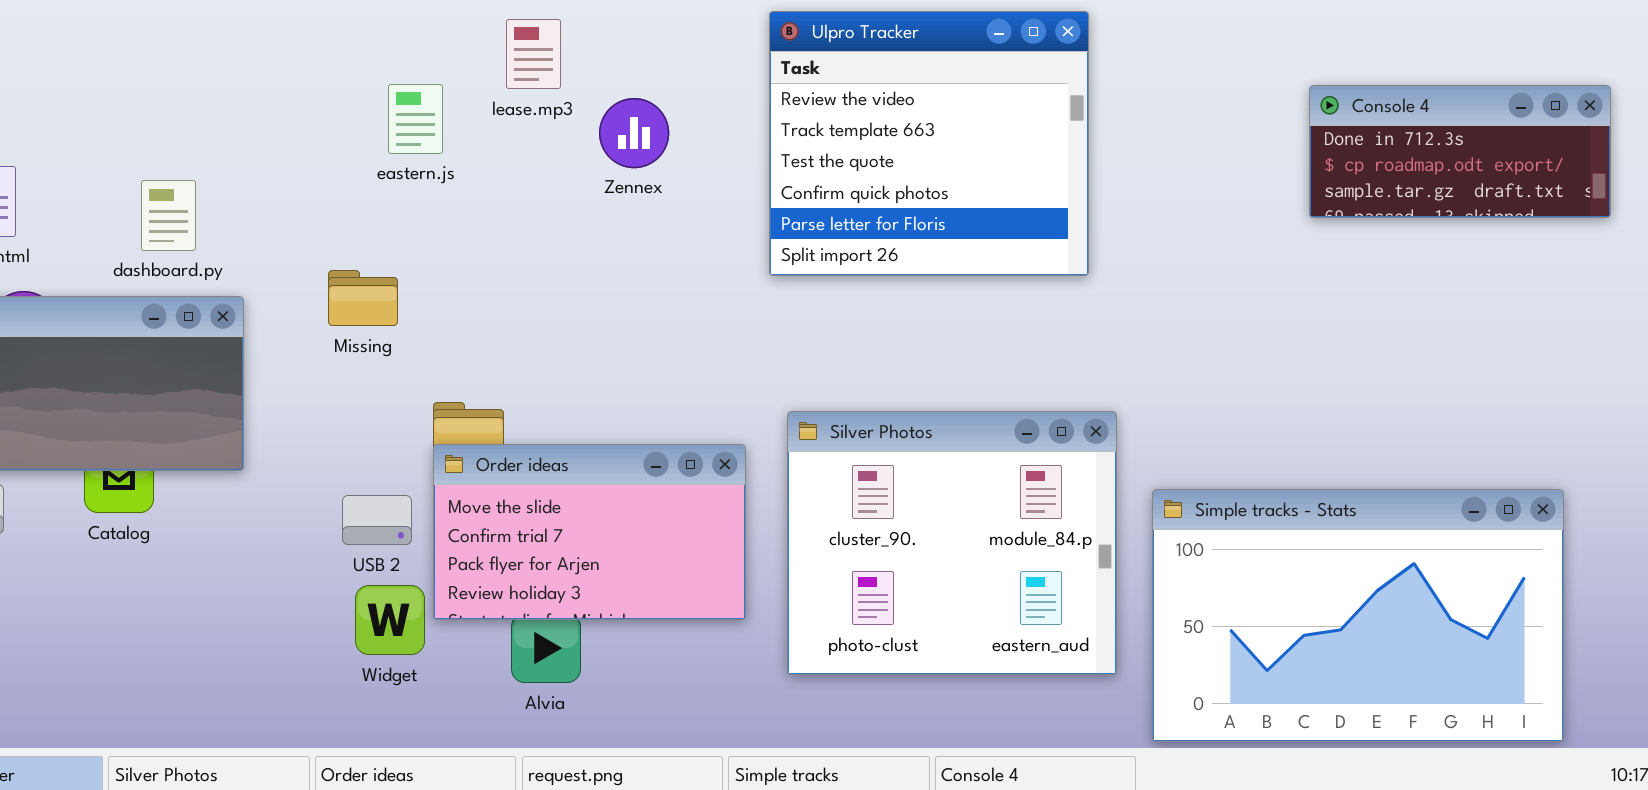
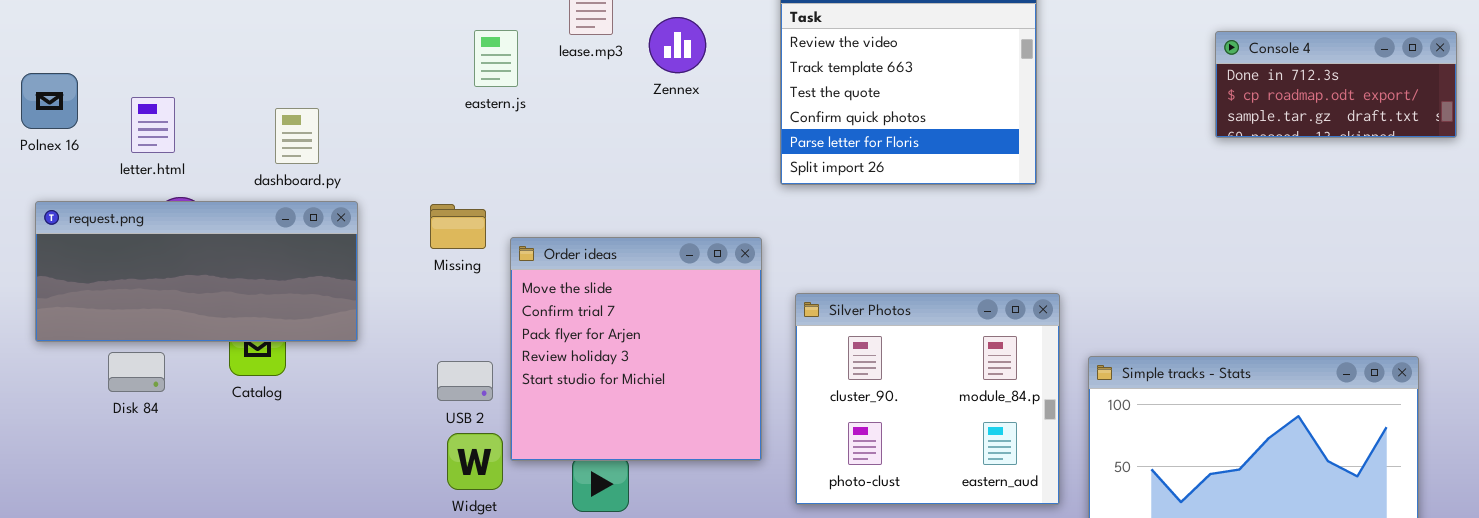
Zennex: [599,98,669,168] -> [649,17,706,73], moved
Missing: [328,270,398,326] -> [430,204,486,249], moved
Order ideas: [433,444,746,620] -> [510,237,762,461], resized

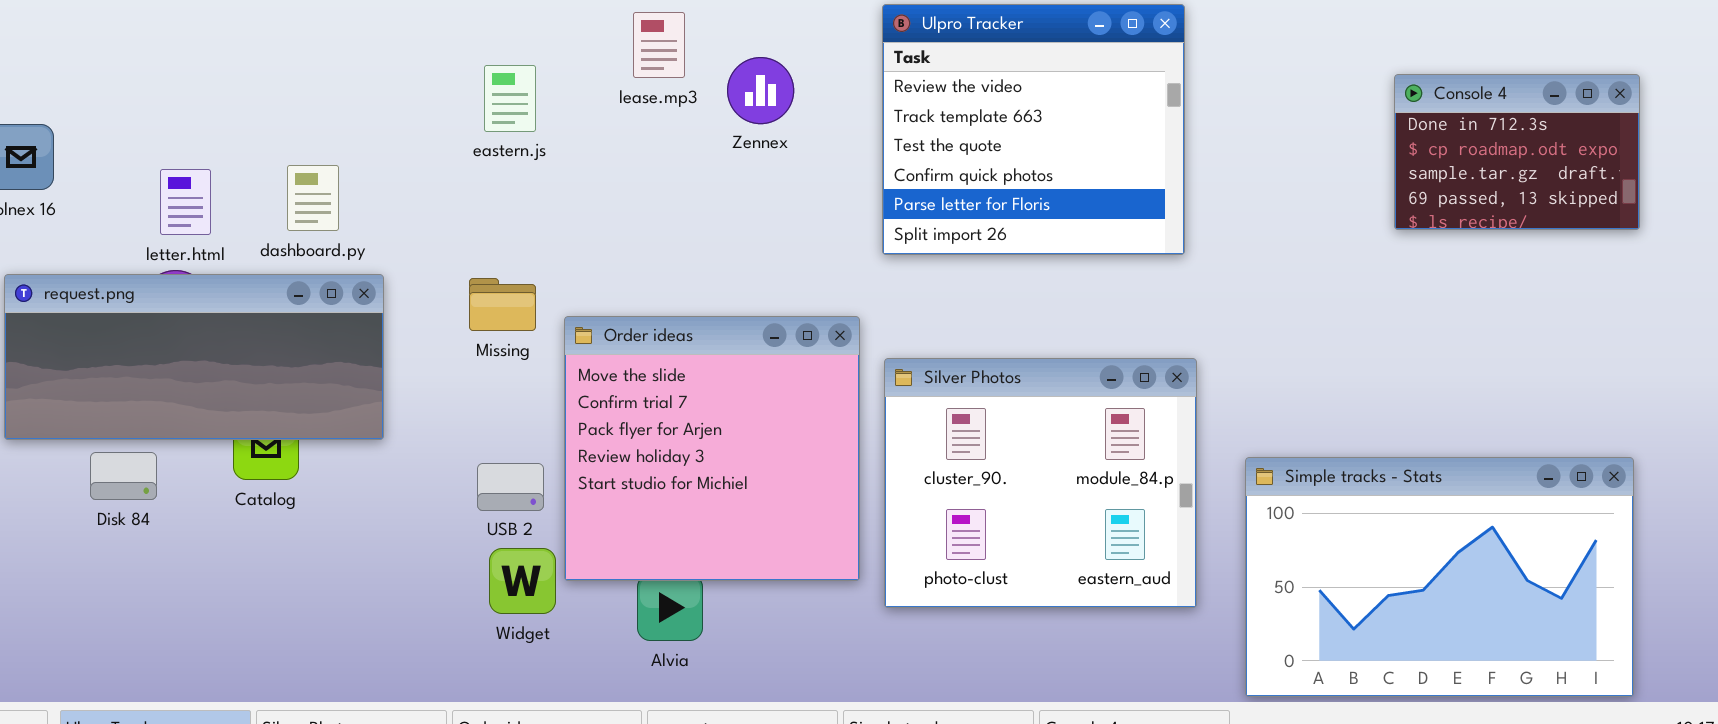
eastern.js: [474,30,518,87] -> [484,65,536,132], moved
Console 4: [1215,31,1457,138] -> [1394,74,1640,230], resized
letter.html: [131,97,175,153] -> [160,169,211,235], moved
Silver Photos: [795,293,1060,505] -> [884,358,1197,608], moved

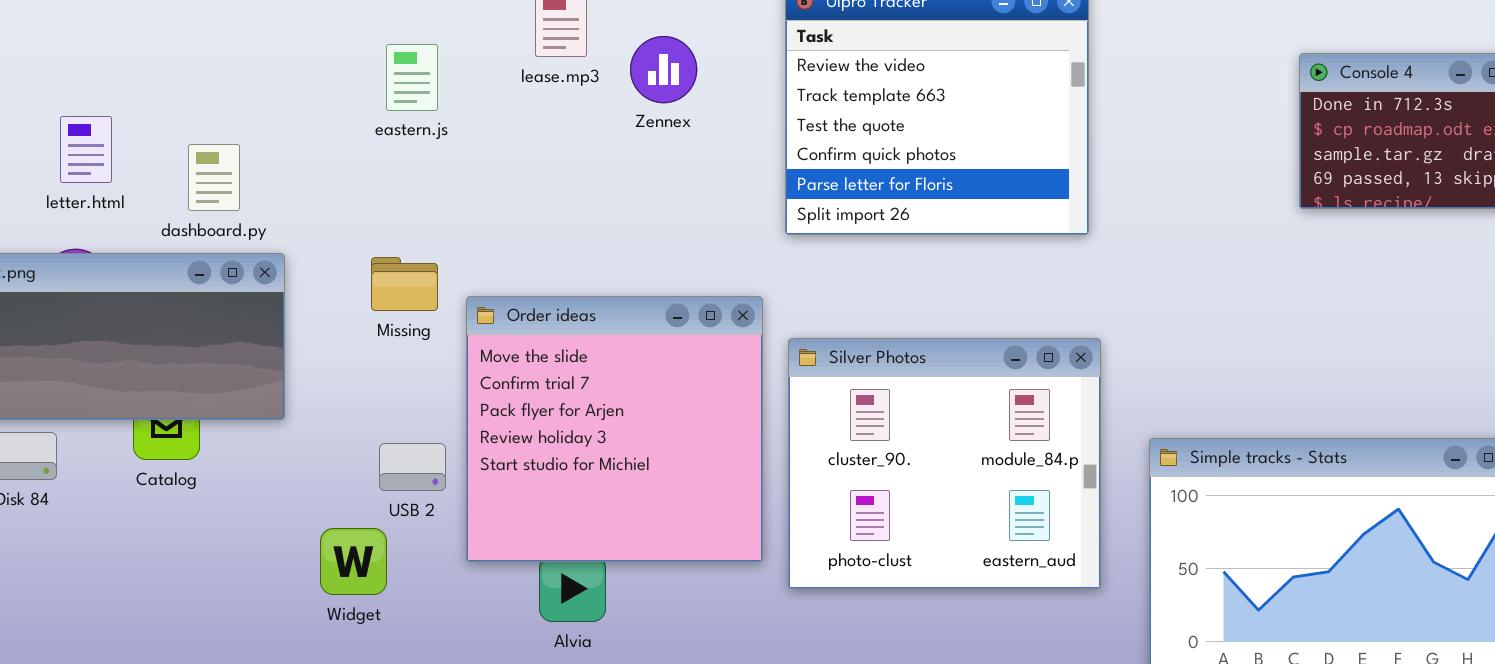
letter.html: [160,169,211,235] -> [60,116,112,183], moved
Widget: [489,548,556,614] -> [320,528,387,595], moved

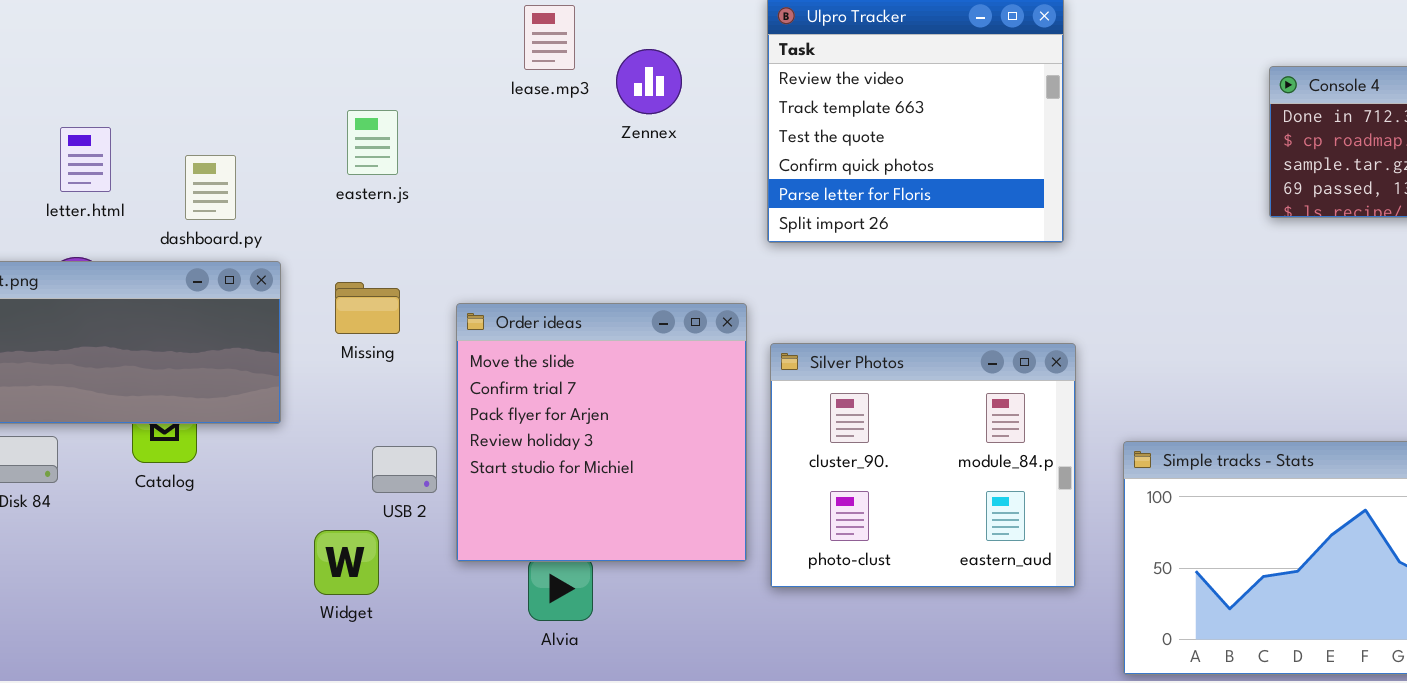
eastern.js: [386,44,438,111] -> [347,110,398,175], moved
Missing: [371,257,438,311] -> [335,282,400,334], moved

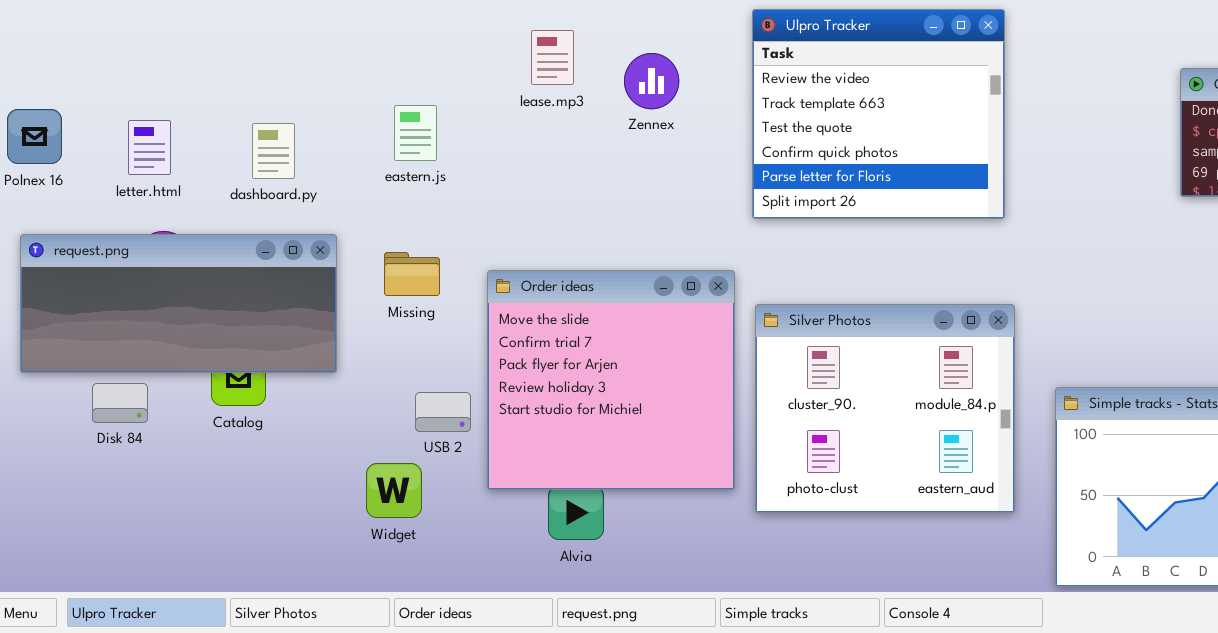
lease.mp3: [524,5,575,70] -> [531,30,574,85], moved
letter.html: [60,127,111,192] -> [128,120,171,175], moved
dashboard.py: [185,155,236,220] -> [252,123,295,179], moved

